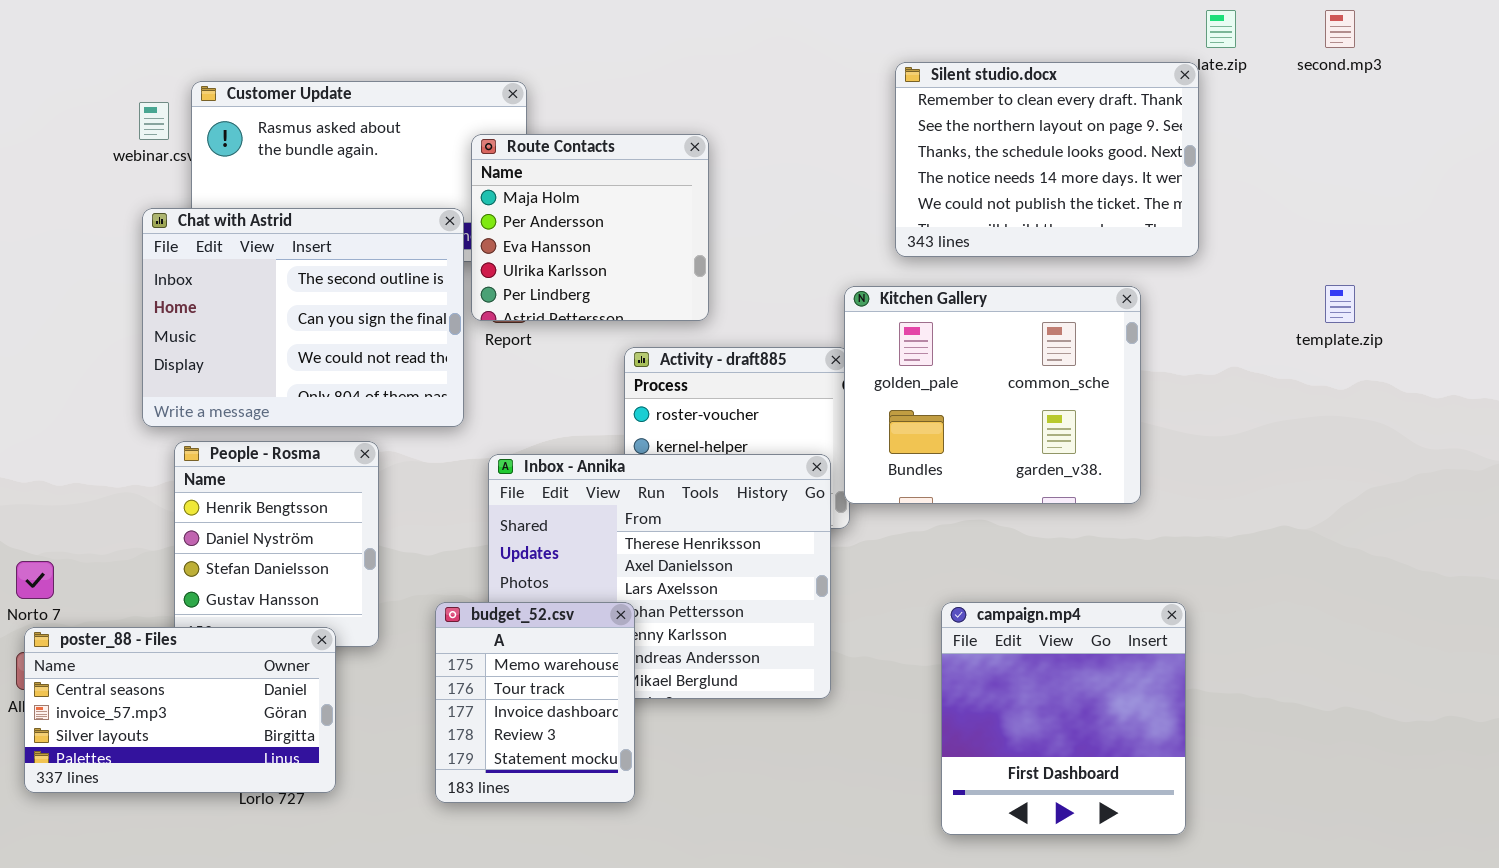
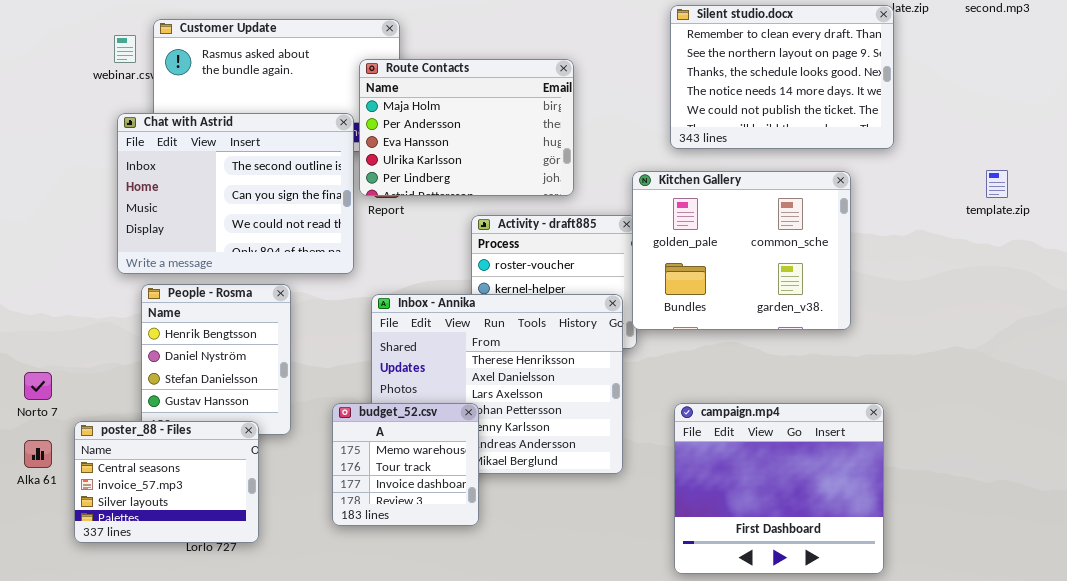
Route Contacts: [471,134,709,321] -> [359,59,574,196], resized
budget_52.csv: [435,602,635,803] -> [332,403,479,526], resized
campaign.mp4: [941,602,1186,835] -> [674,403,884,574], resized
poster_88 - Files: [24,627,336,793] -> [74,421,259,543], resized

